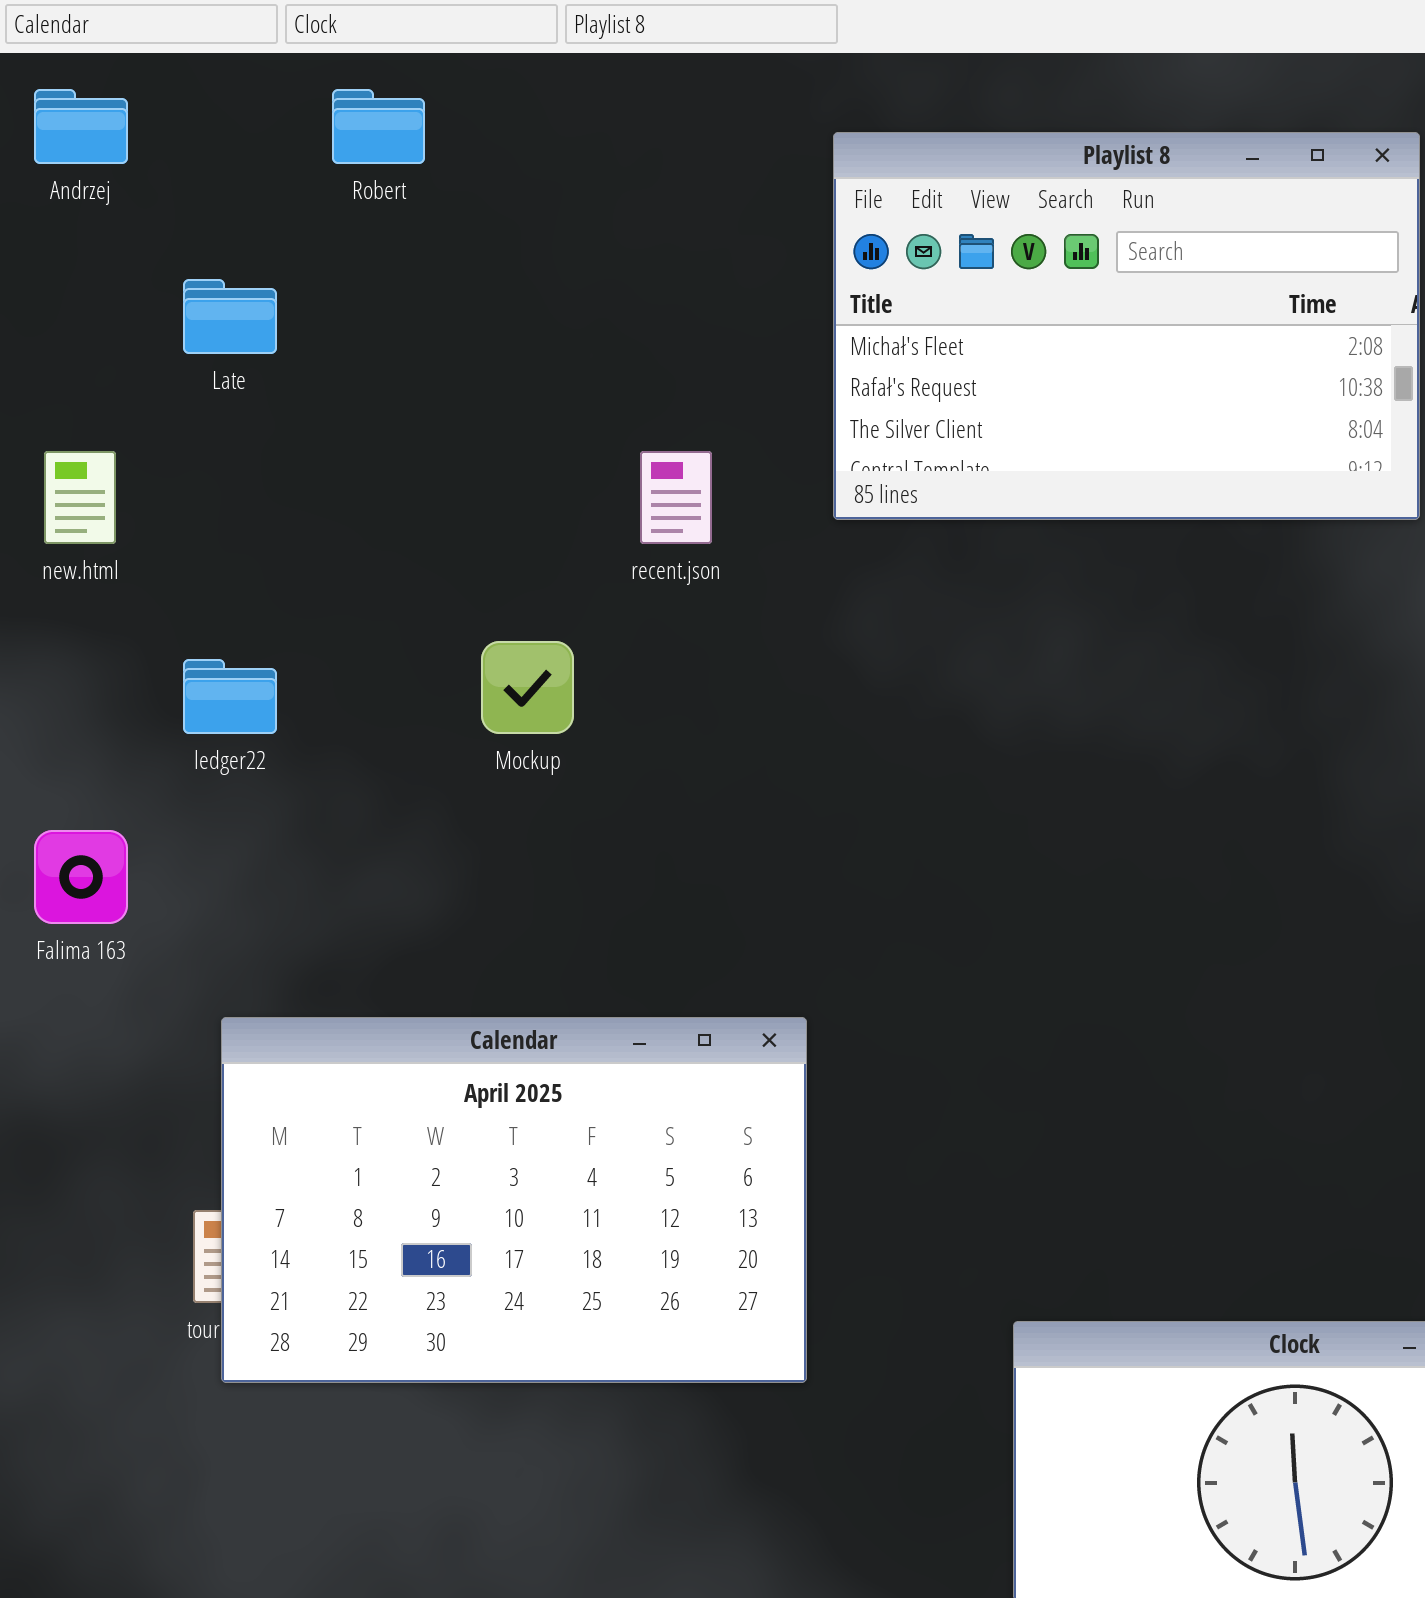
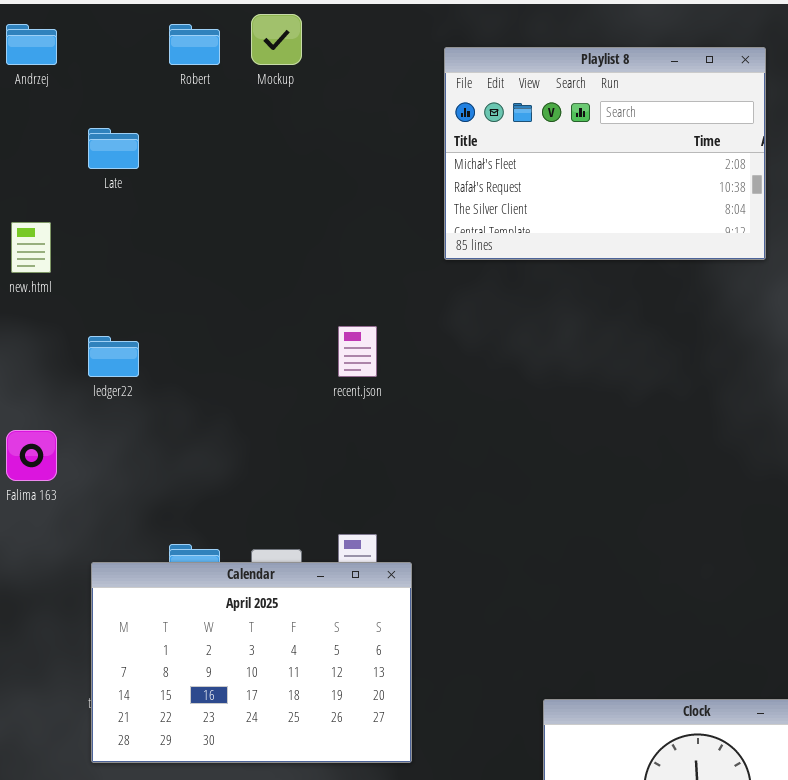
recent.json: [640,451,712,544] -> [338,326,377,377], moved
Mockup: [481,641,574,734] -> [251,14,302,65], moved
Calendar: [221,1017,807,1383] -> [91,562,412,763], moved

